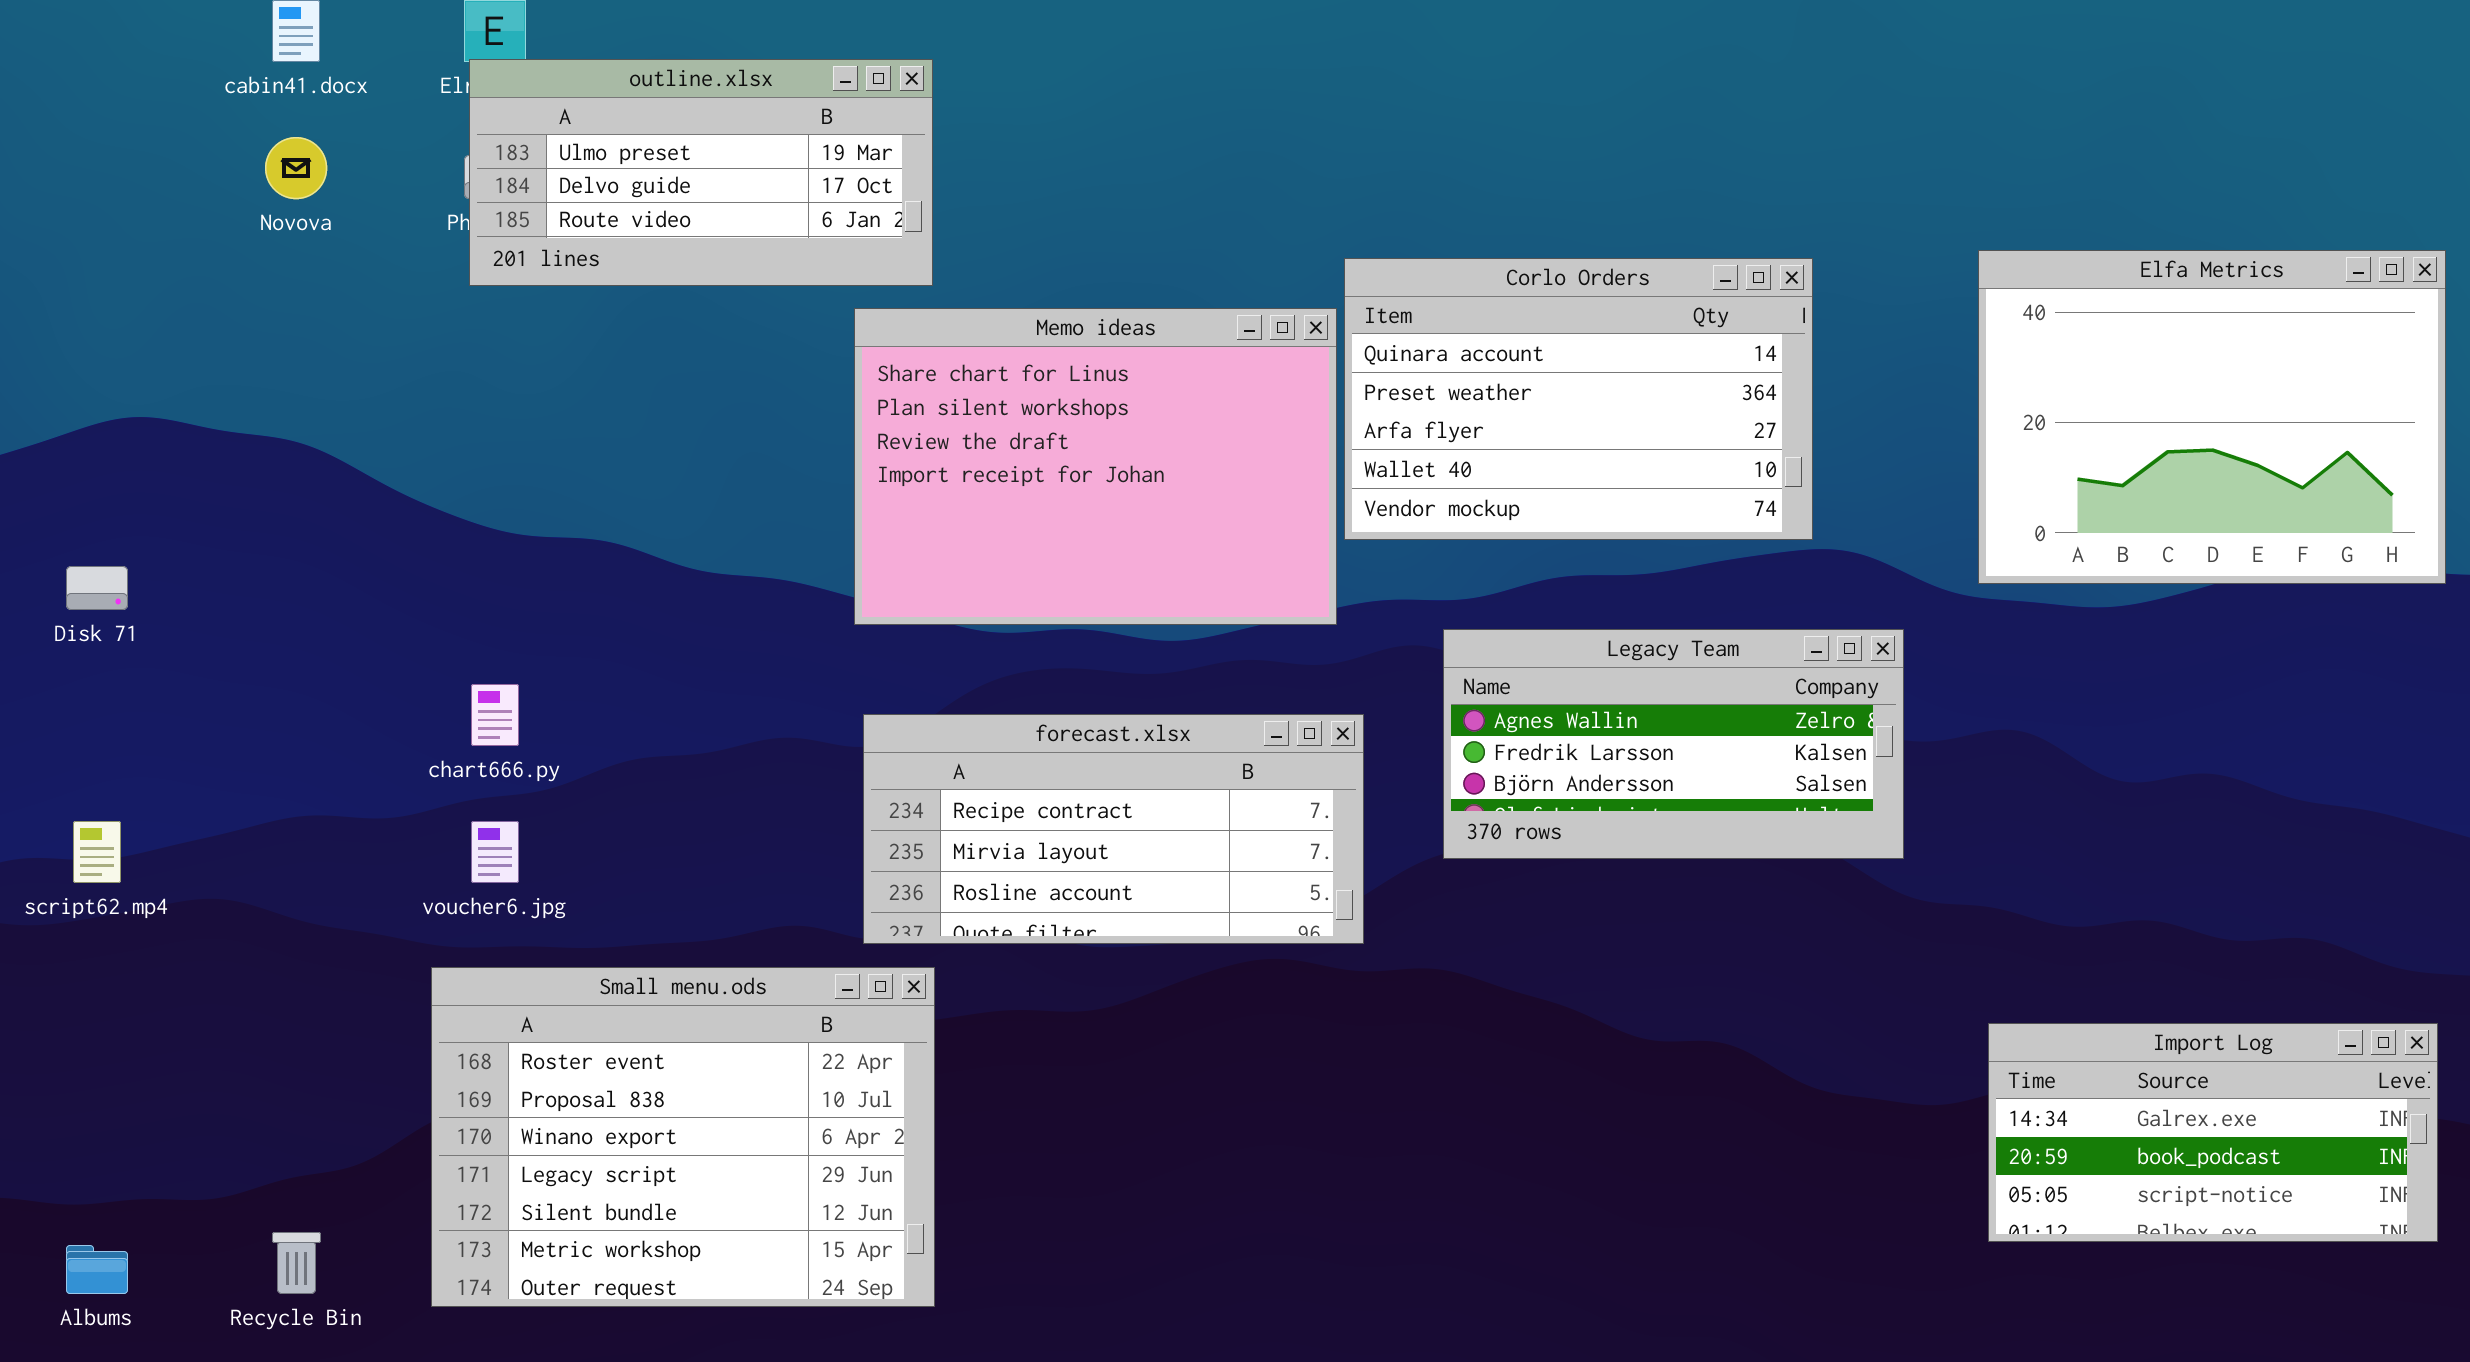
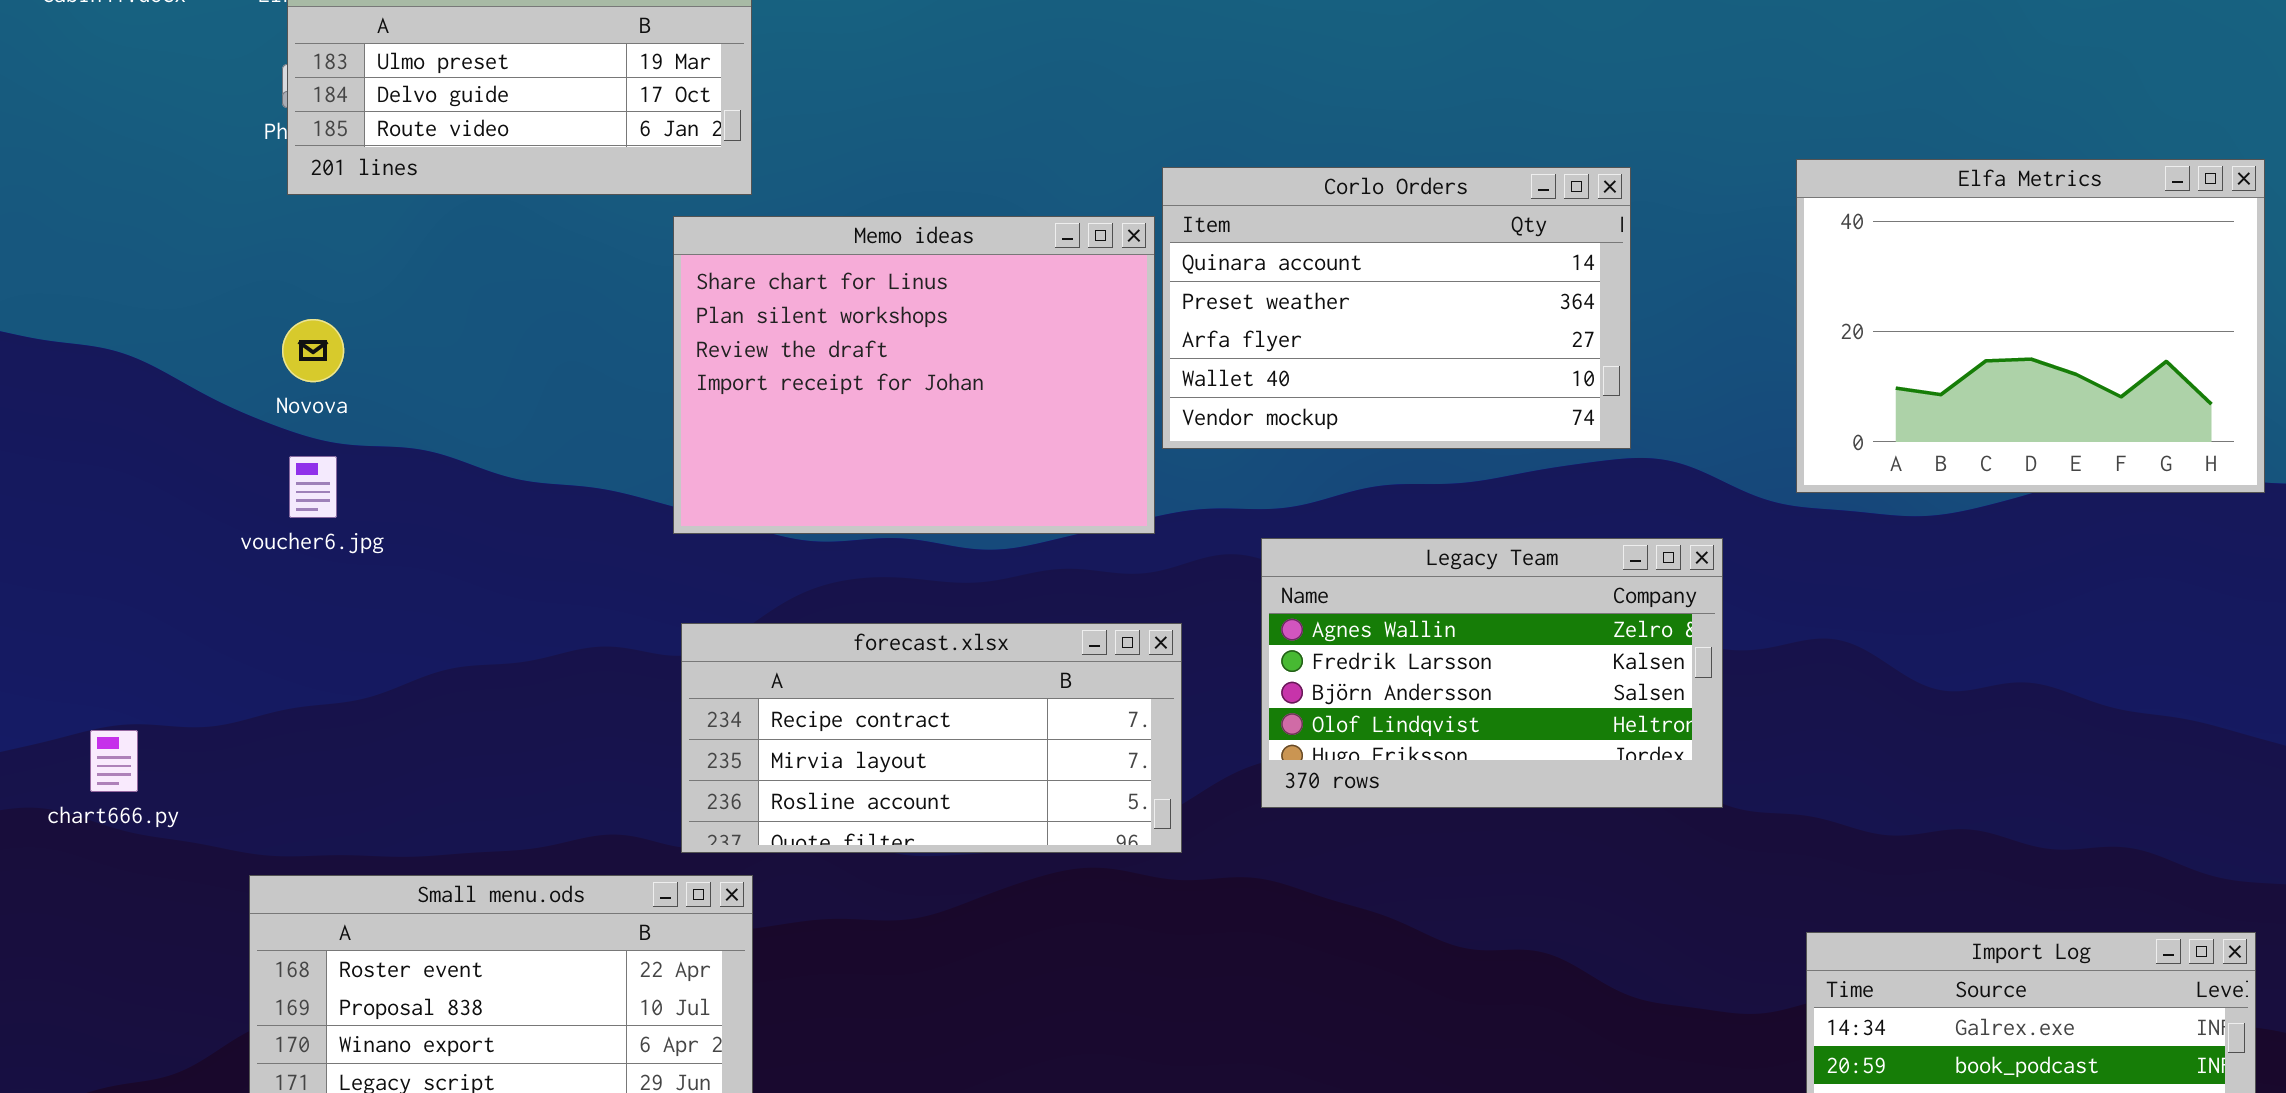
Novova: [265,137,327,199] -> [282,319,344,382], moved
Legacy Team: [1443,629,1904,859] -> [1261,538,1723,808], resized
chart666.py: [471,684,519,746] -> [90,730,138,792], moved
voucher6.jpg: [471,821,519,883] -> [289,456,337,518], moved

